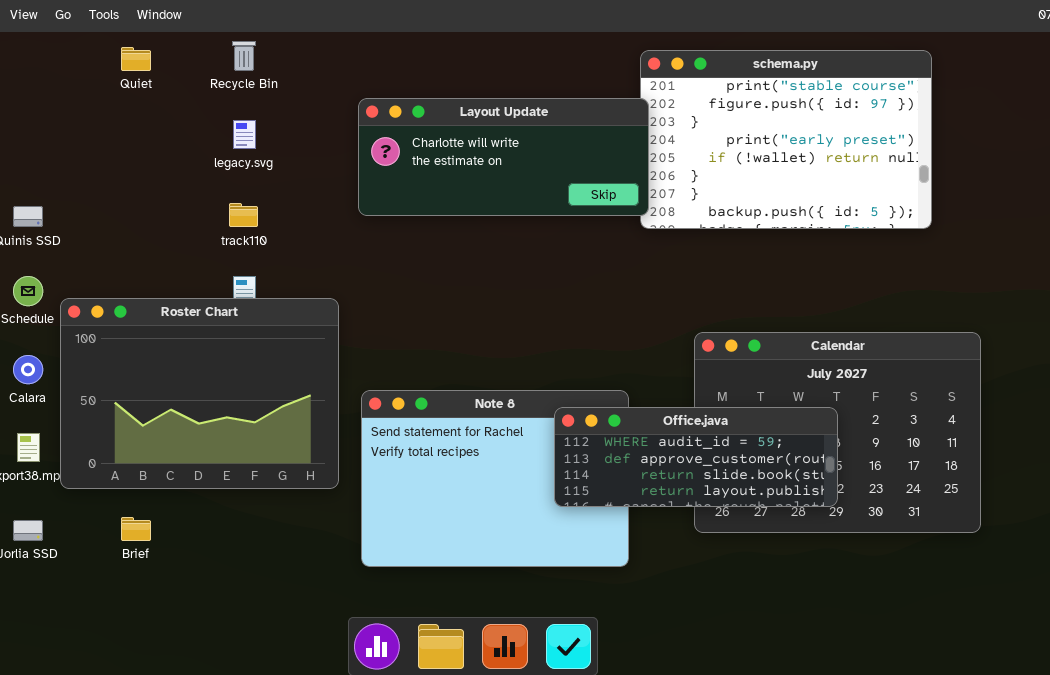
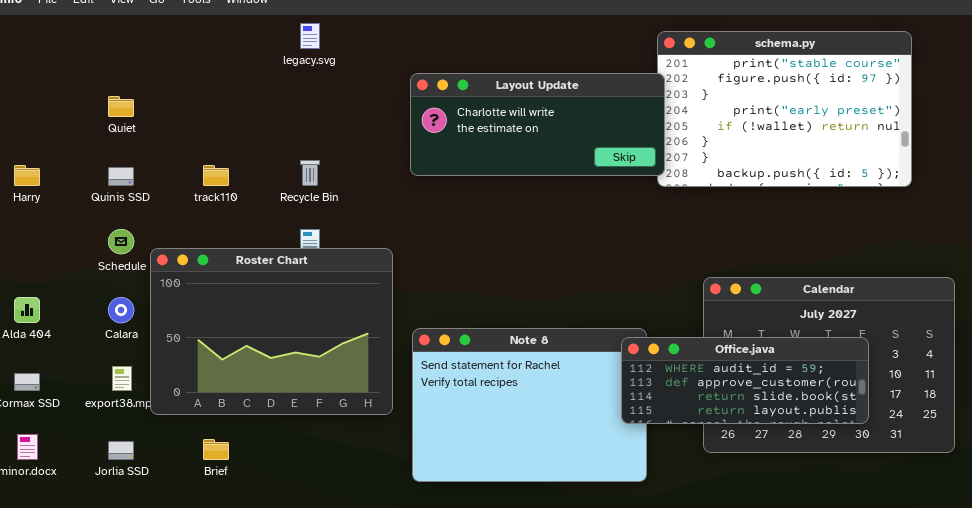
Recycle Bin: [232,41,256,71] -> [300,160,320,186], moved
Quiet: [121,47,151,71] -> [108,96,134,117], moved
legacy.svg: [233,120,256,149] -> [300,23,320,49], moved
track110: [229,203,258,227] -> [203,165,229,186], moved
Office.java: [554,407,838,507] -> [621,337,869,424], moved

